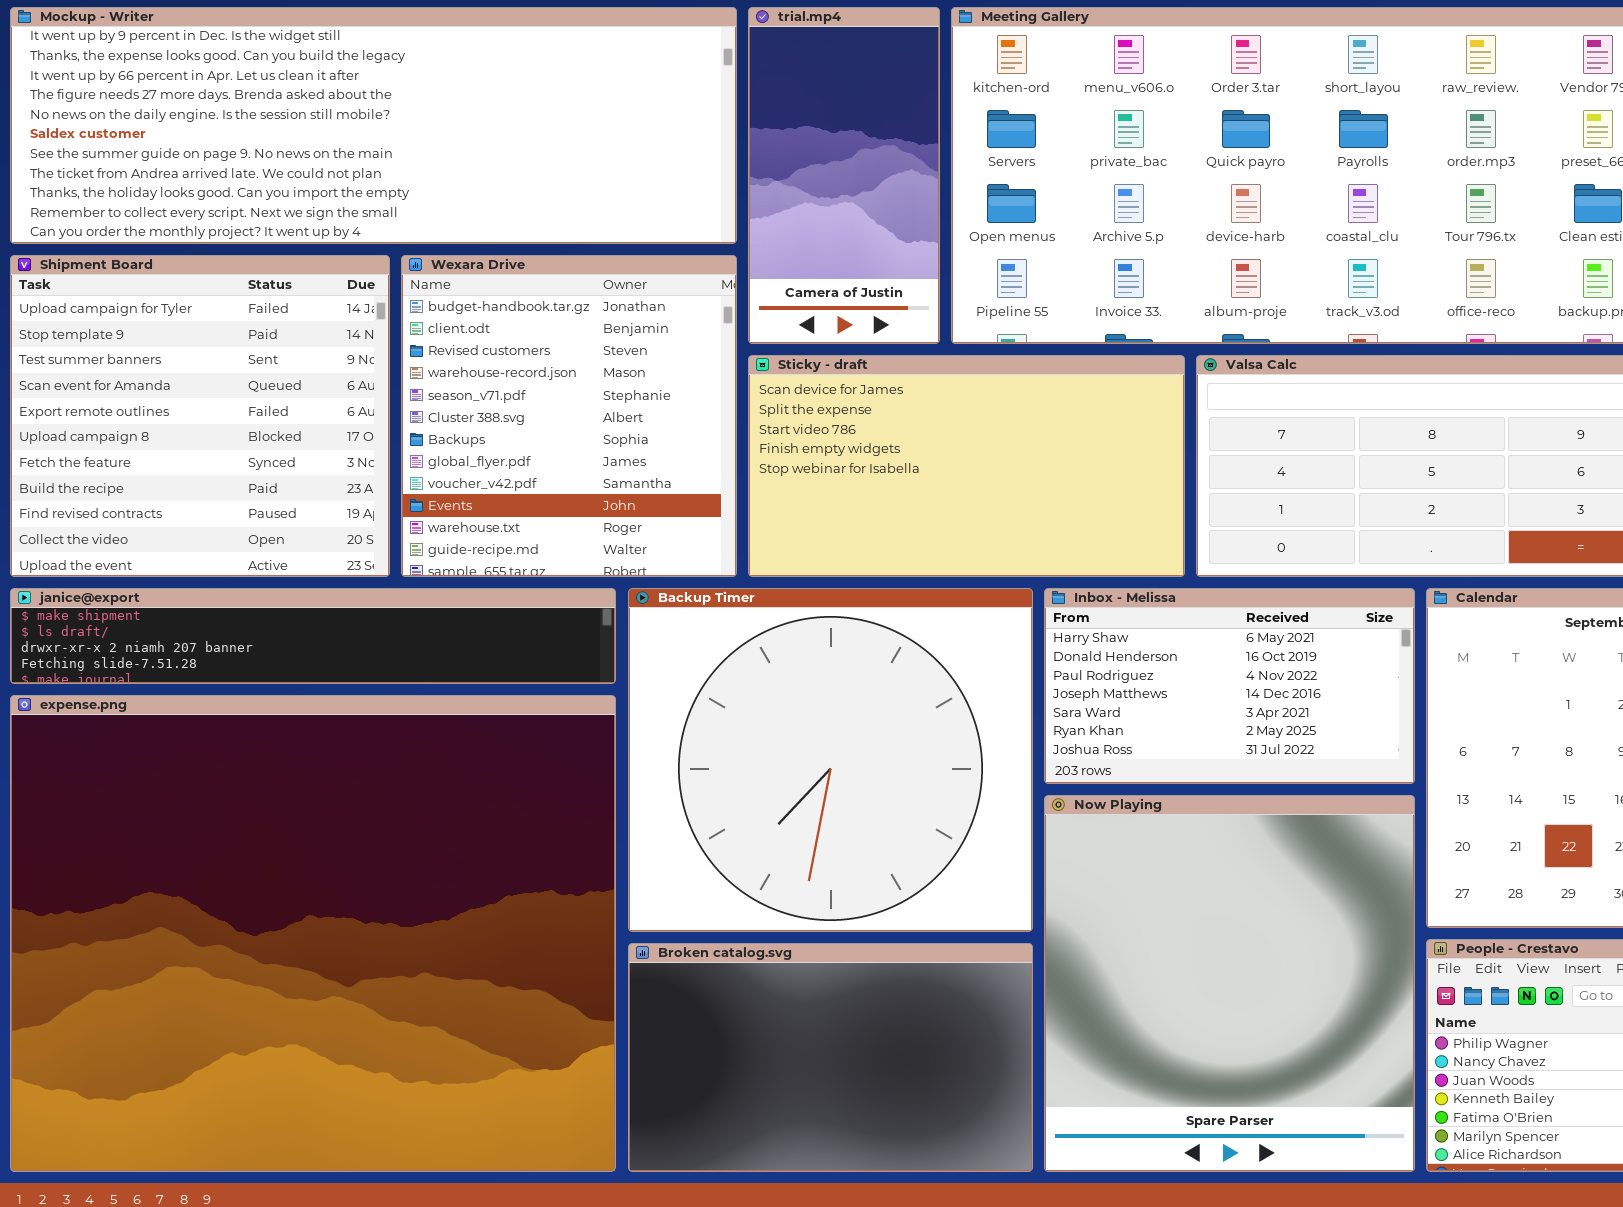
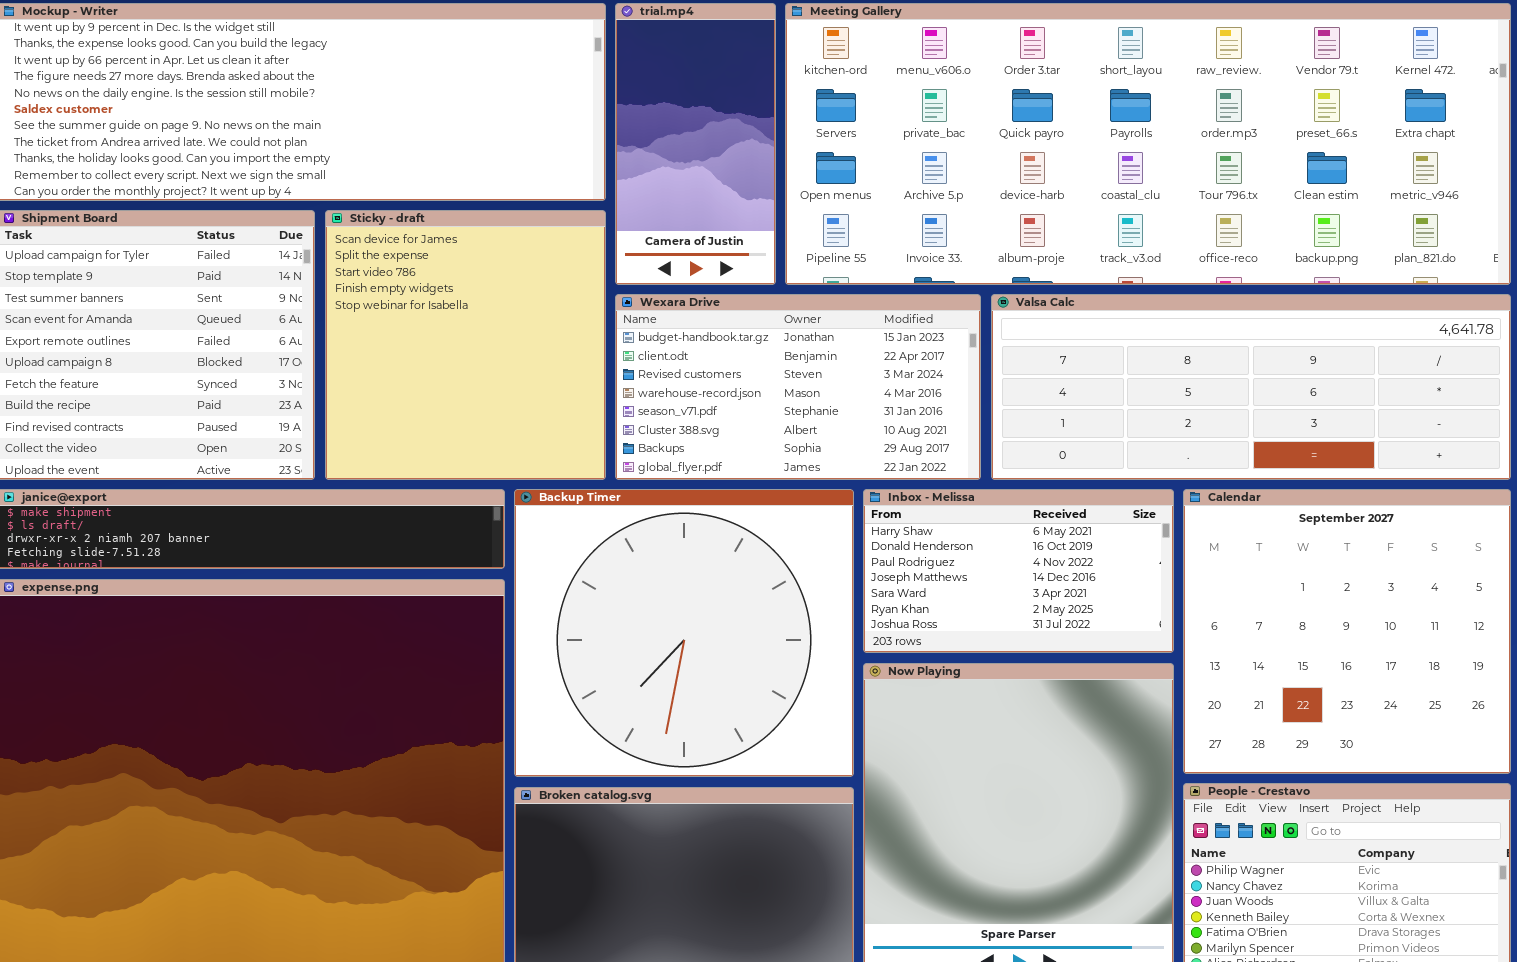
Wexara Drive: [401,255,737,577] -> [615,294,981,480], moved, resized
Sticky - draft: [748,355,1185,577] -> [325,210,606,480], moved, resized

